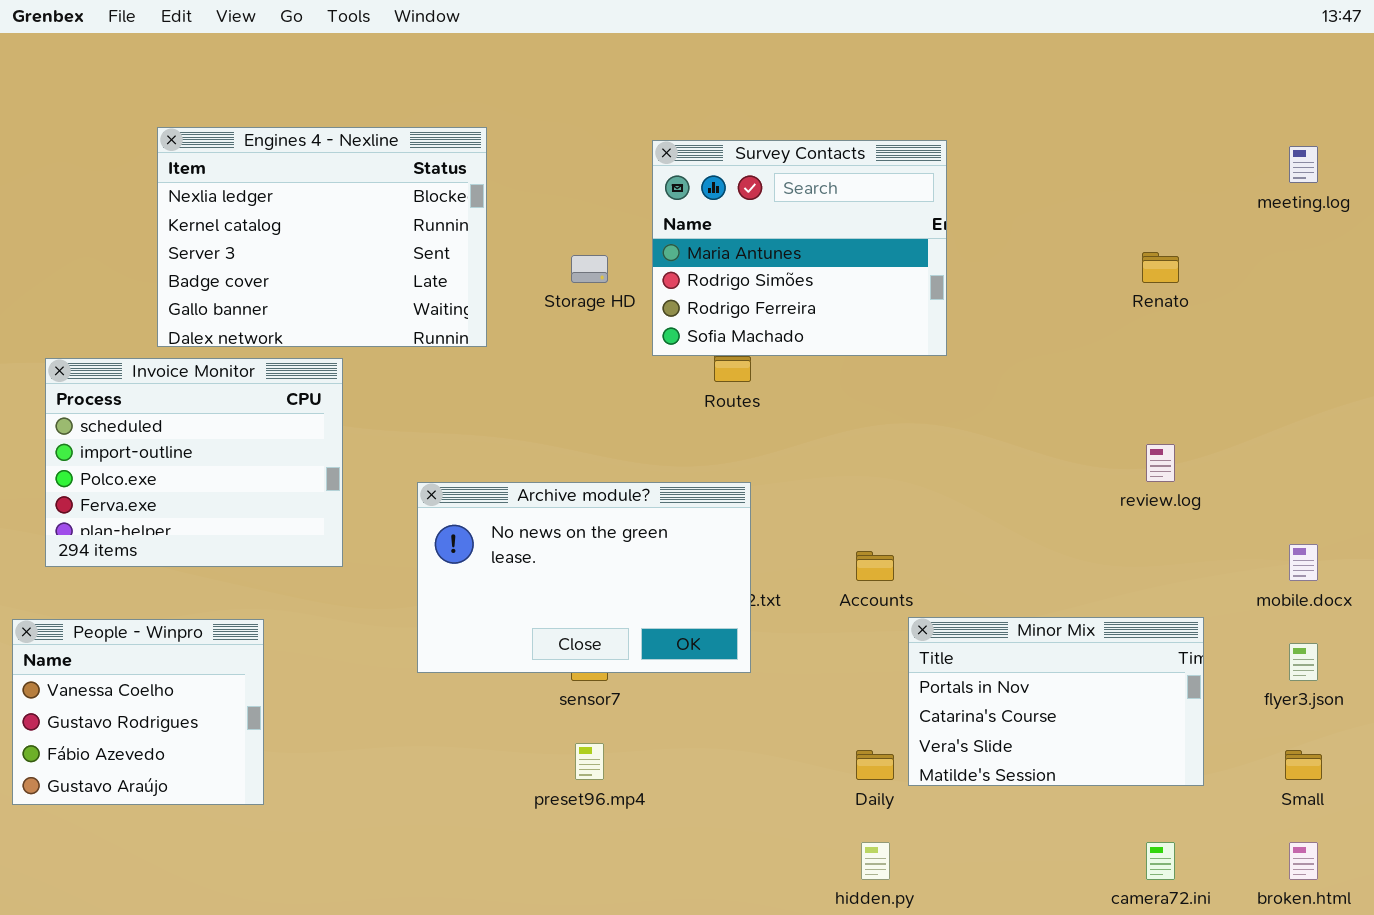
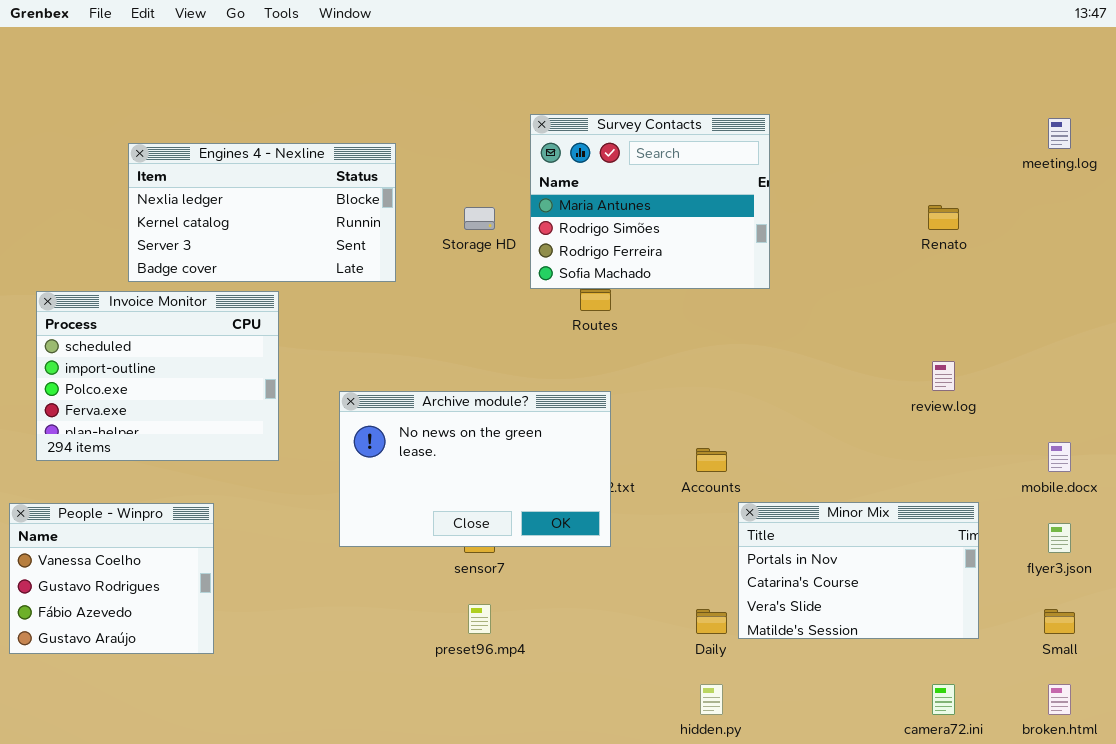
Engines 4 - Nexline: [157,127,487,347] -> [128,143,396,282], resized

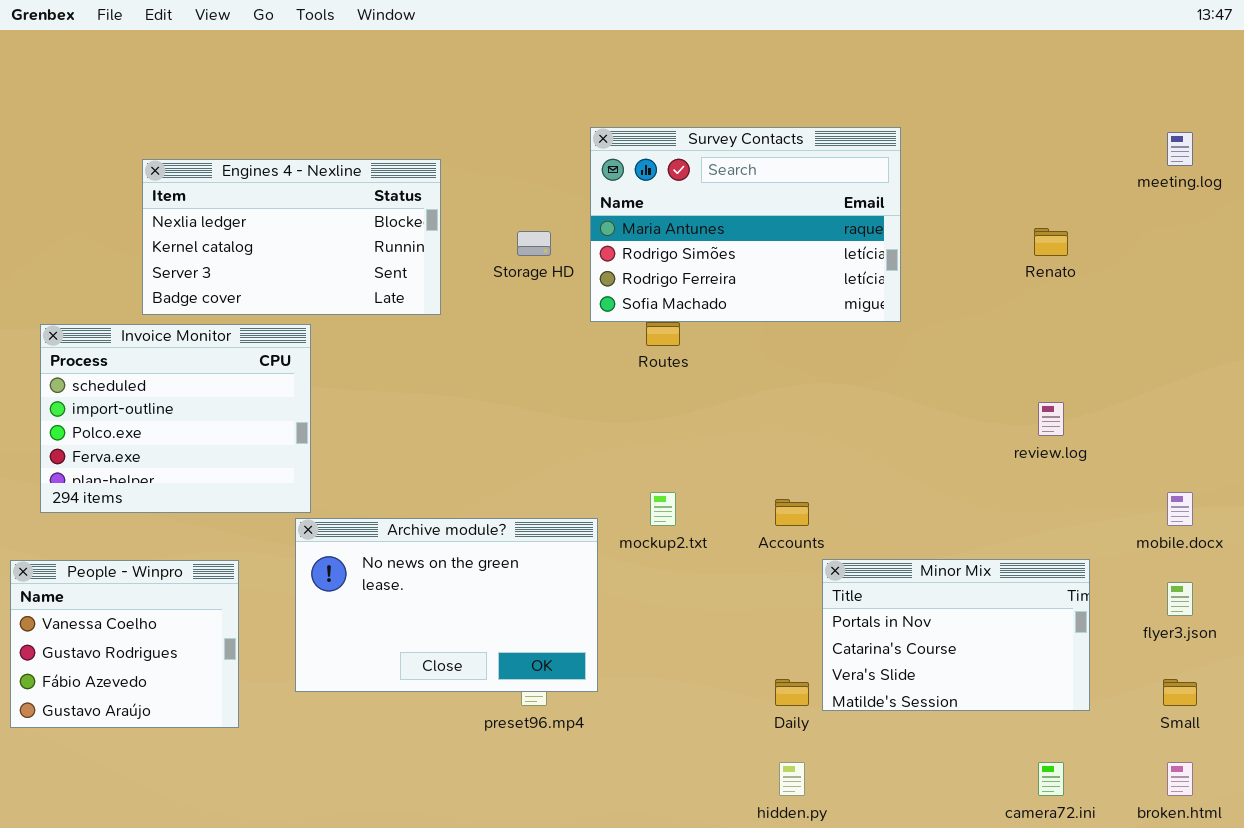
Survey Contacts: [530,114,770,289] -> [590,127,901,322], resized
Archive module?: [339,391,611,547] -> [295,518,598,692], moved

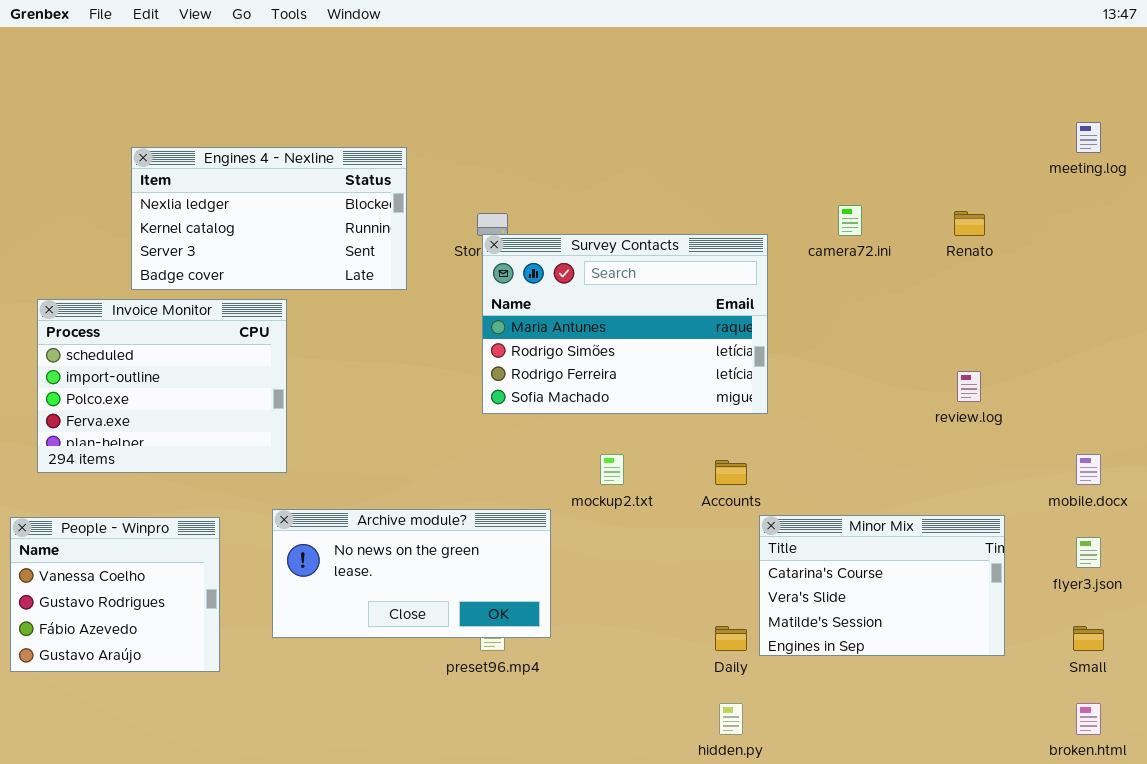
Survey Contacts: [590,127,901,322] -> [482,234,768,414], moved
Archive module?: [295,518,598,692] -> [272,509,551,638], resized
Minor Mix: [822,559,1090,711] -> [759,515,1005,656], scrolled down 1 row
camera72.ini: [1038,762,1064,796] -> [838,205,862,236], moved

